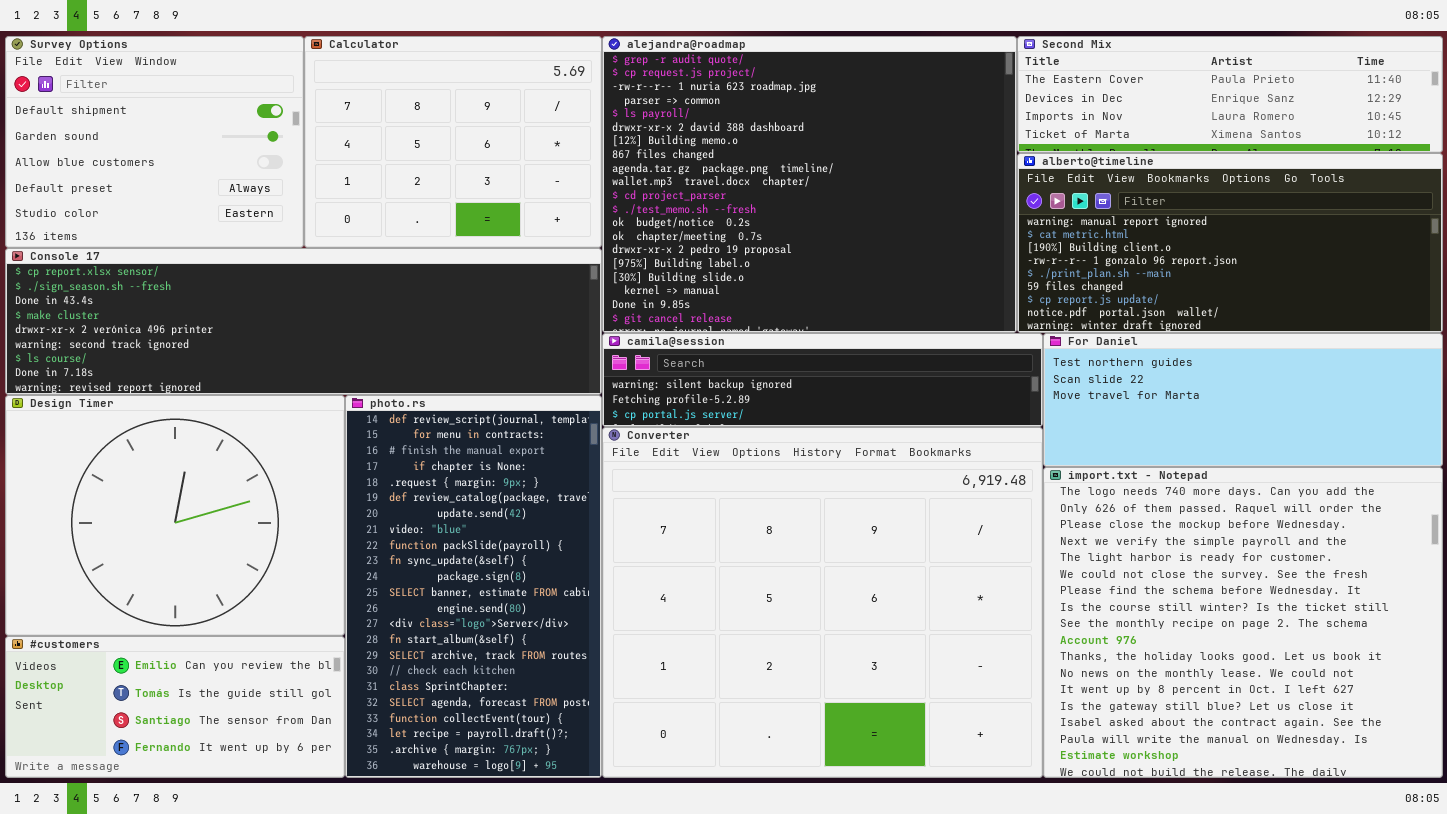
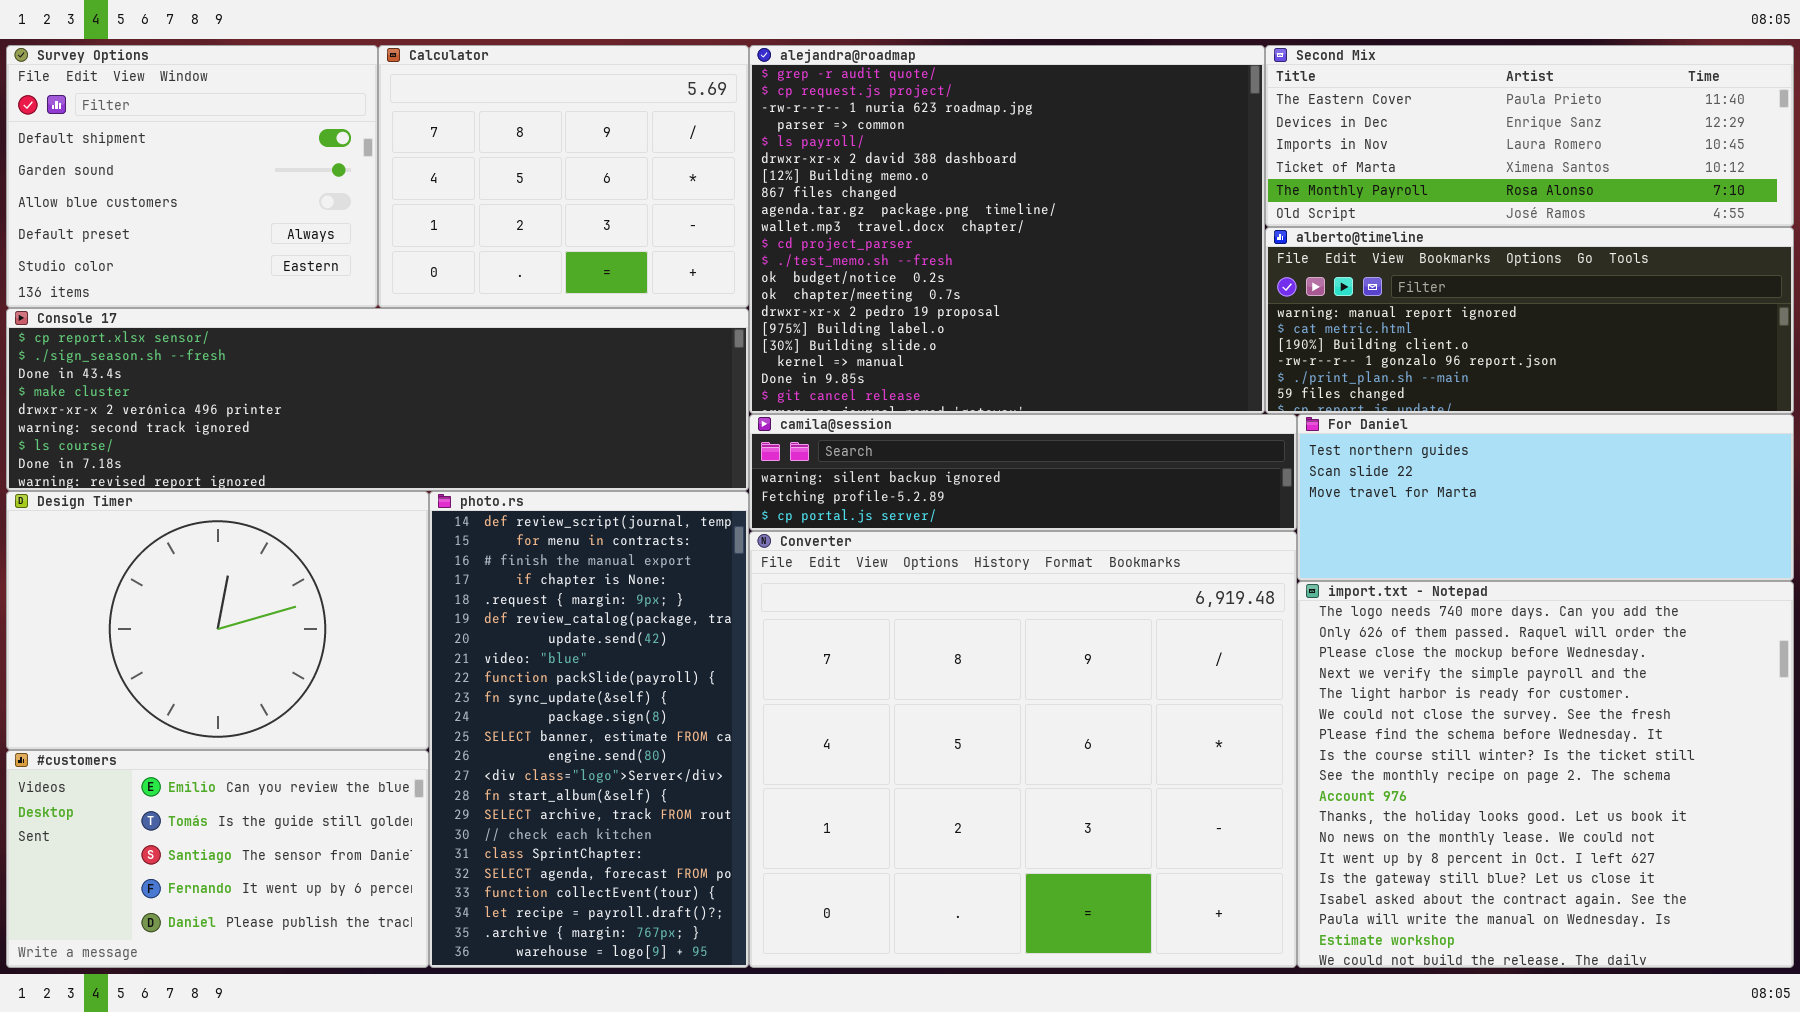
Second Mix: [1017,36,1443,153] -> [1265,45,1794,227], resized
alberto@timeline: [1017,153,1443,333] -> [1265,227,1794,414], resized
Design Timer: [5,395,345,636] -> [6,491,429,750], resized
#customers: [5,636,345,778] -> [6,750,429,968], resized

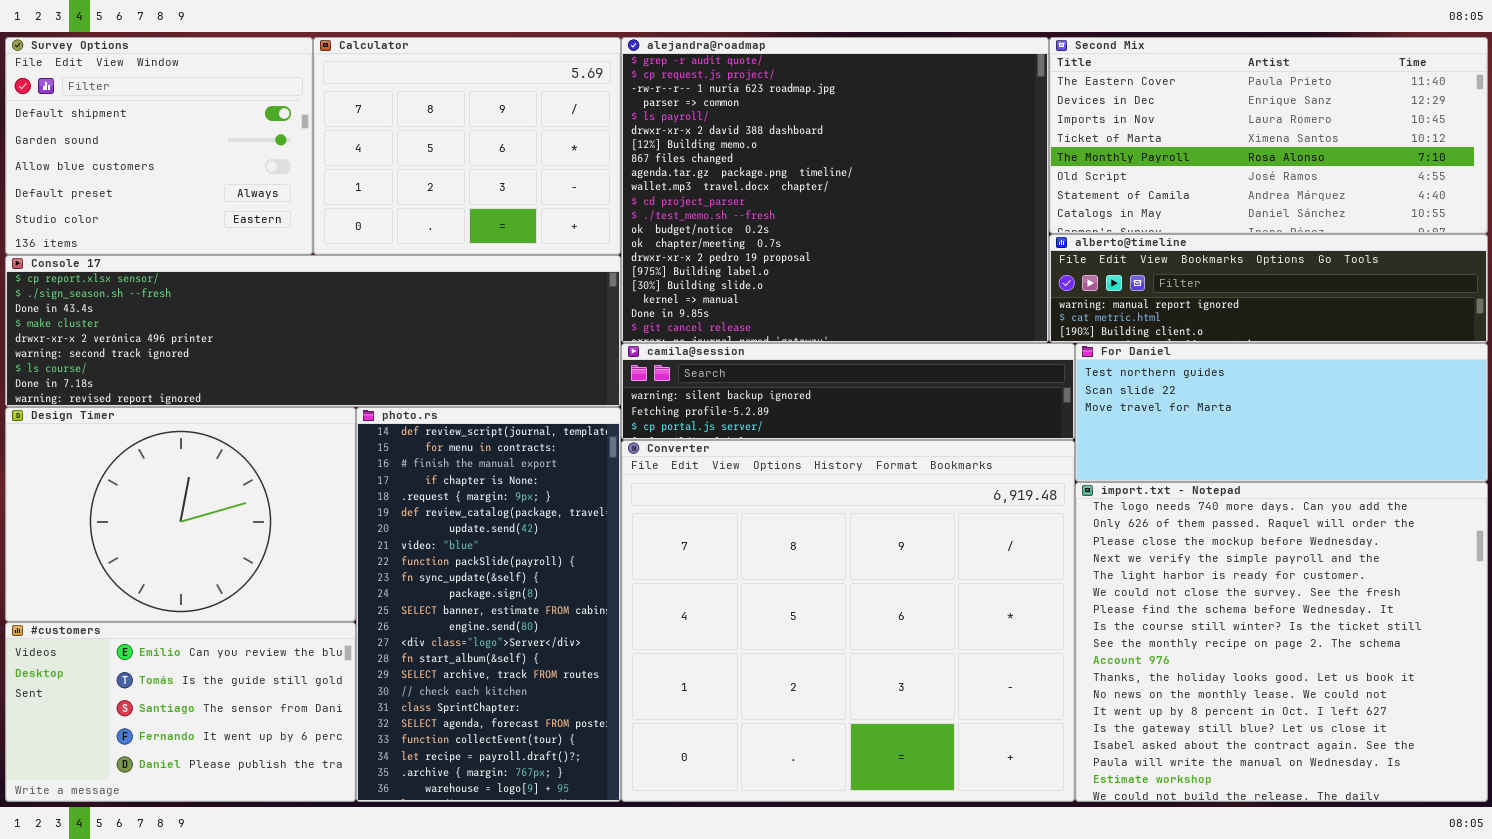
Second Mix: [1265,45,1794,227] -> [1049,37,1488,234], resized
alberto@timeline: [1265,227,1794,414] -> [1049,234,1488,343], resized

